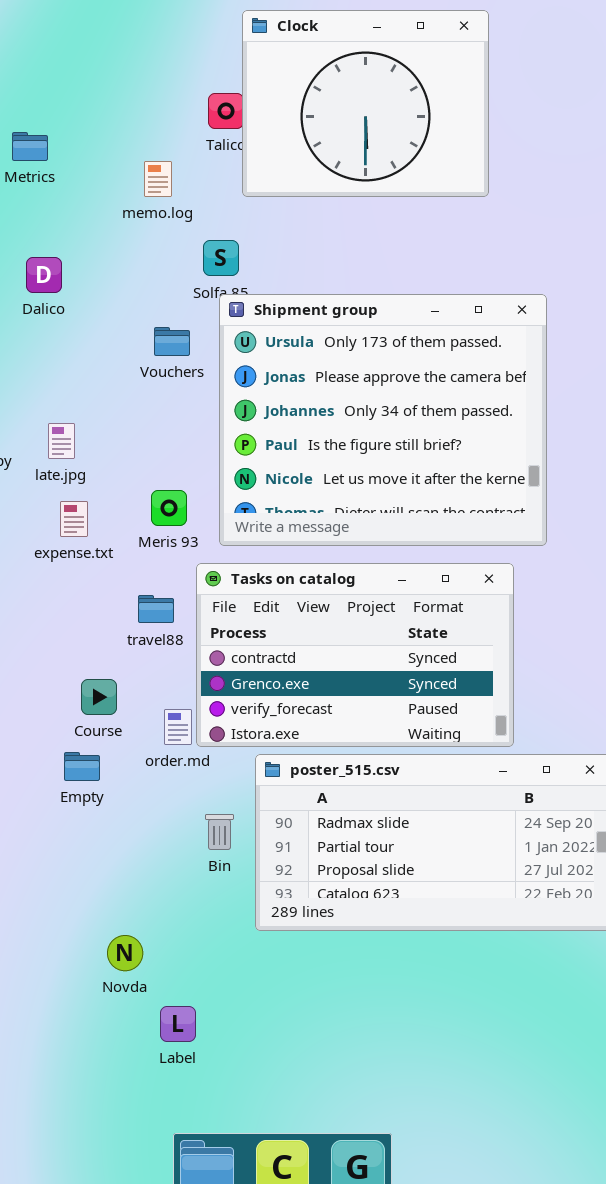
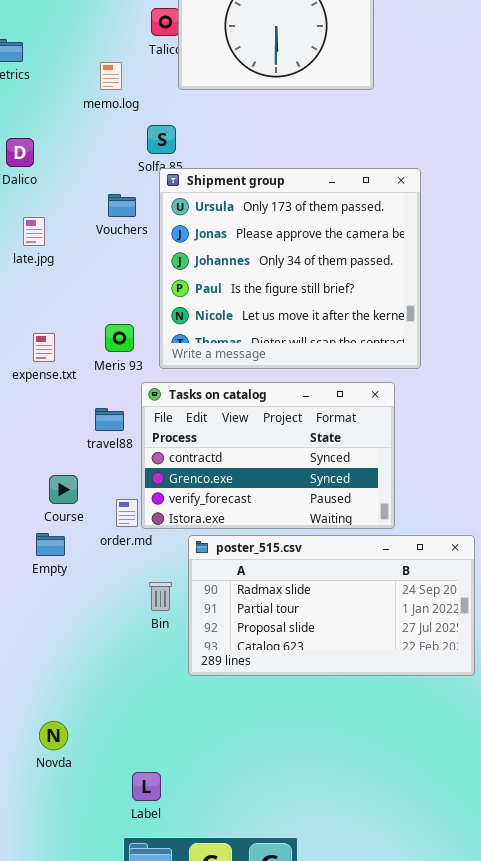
late.jpg: [48,423,75,459] -> [23,217,45,246], moved
Novda: [107,935,143,971] -> [39,721,68,750], moved
Label: [160,1006,196,1042] -> [132,772,161,801], moved

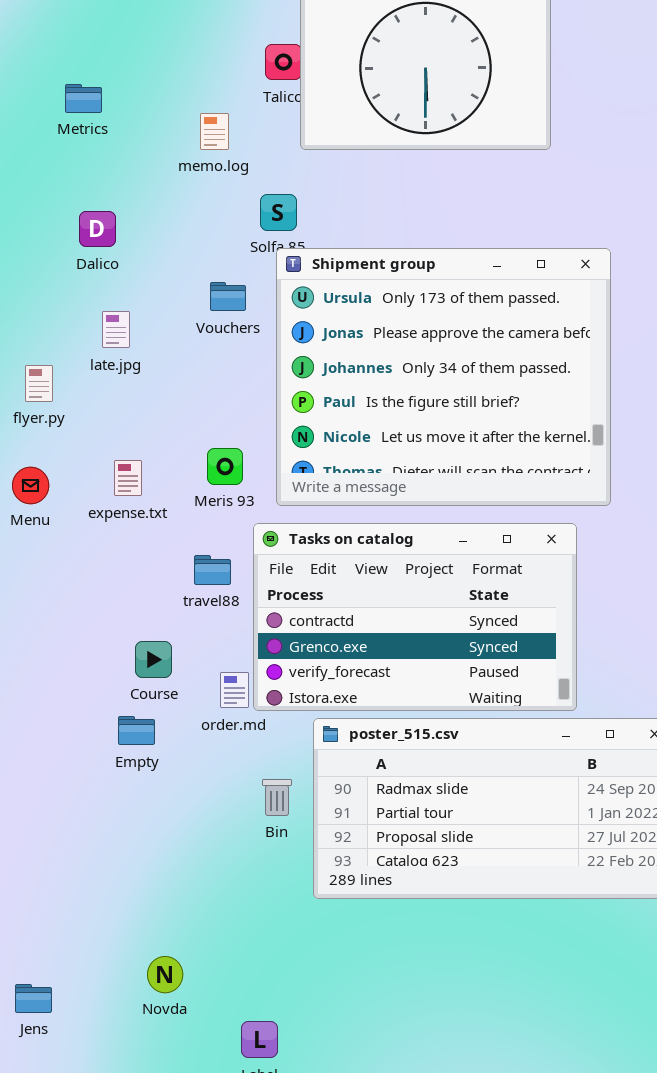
Novda: [39,721,68,750] -> [147,956,183,993], moved

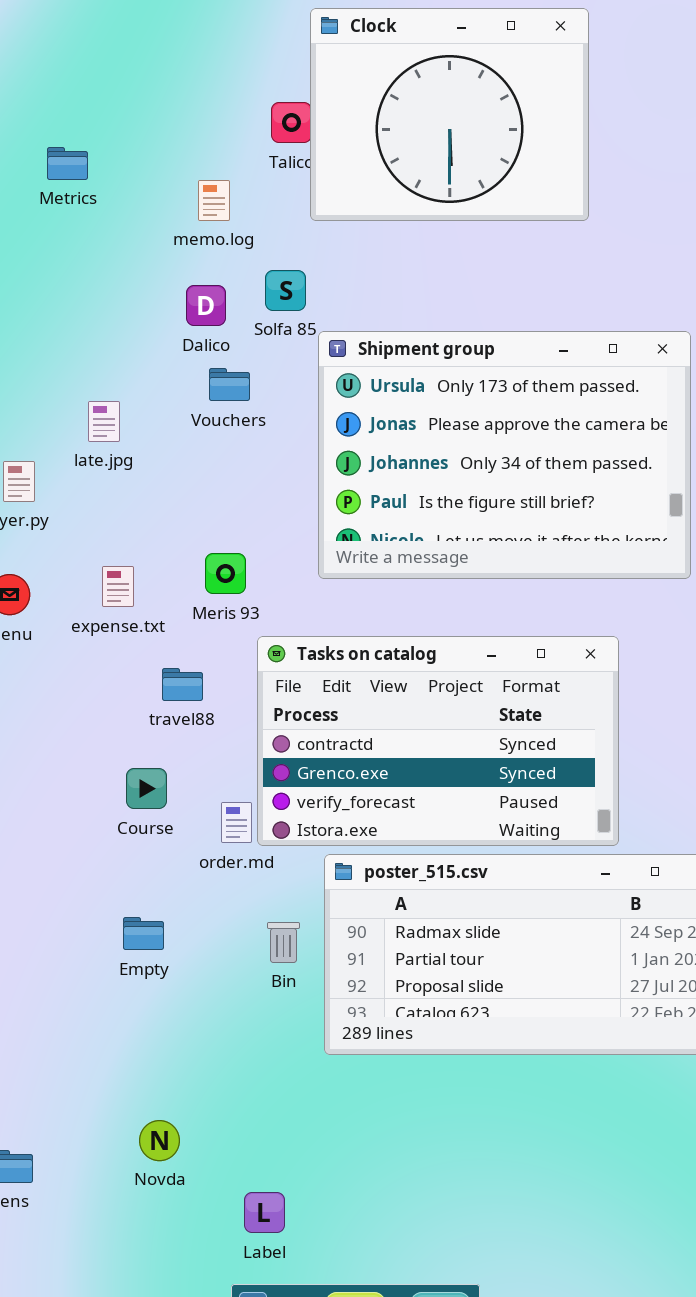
Dalico: [79,211,116,247] -> [186,285,226,326], moved
Shipment group: [276,248,611,506] -> [318,331,691,579], moved, resized
travel88: [194,555,231,585] -> [162,668,203,701], moved
Empty: [118,716,155,745] -> [123,917,164,950], moved

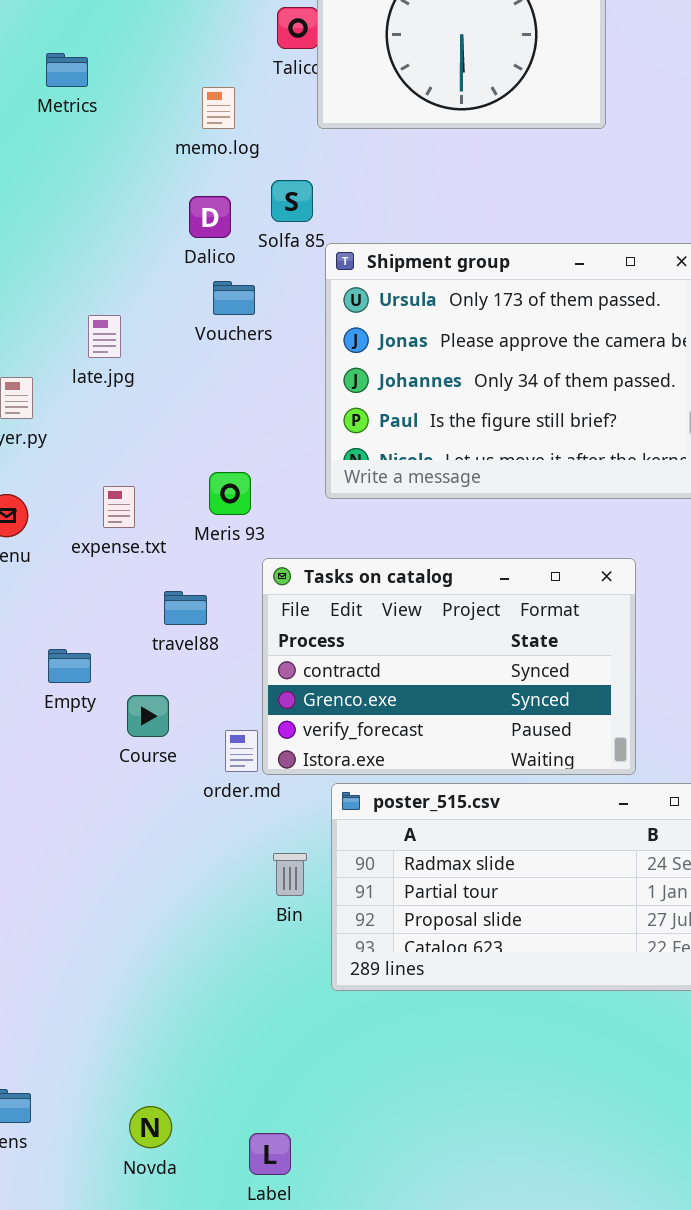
Empty: [123,917,164,950] -> [48,649,91,683], moved
Novda: [139,1120,180,1161] -> [129,1106,172,1148], moved

